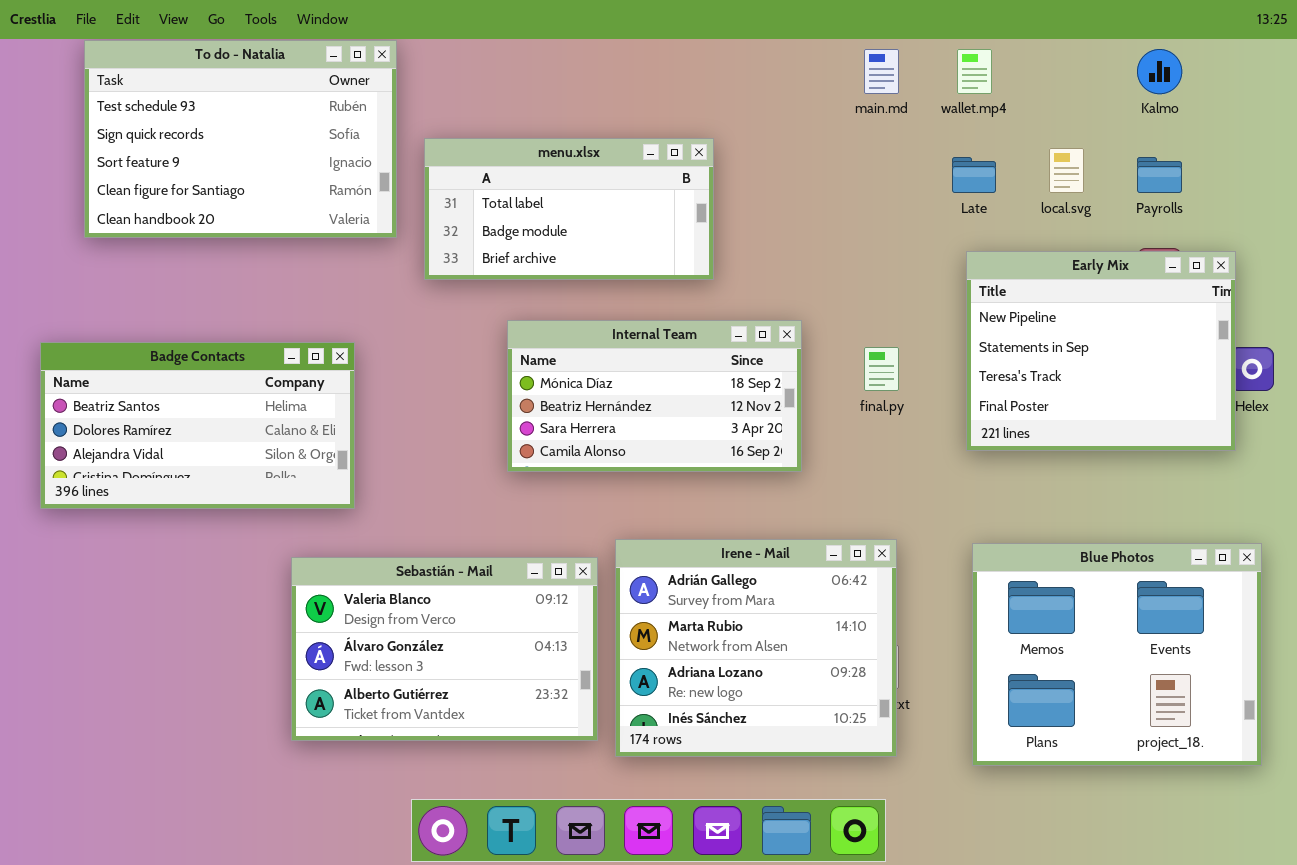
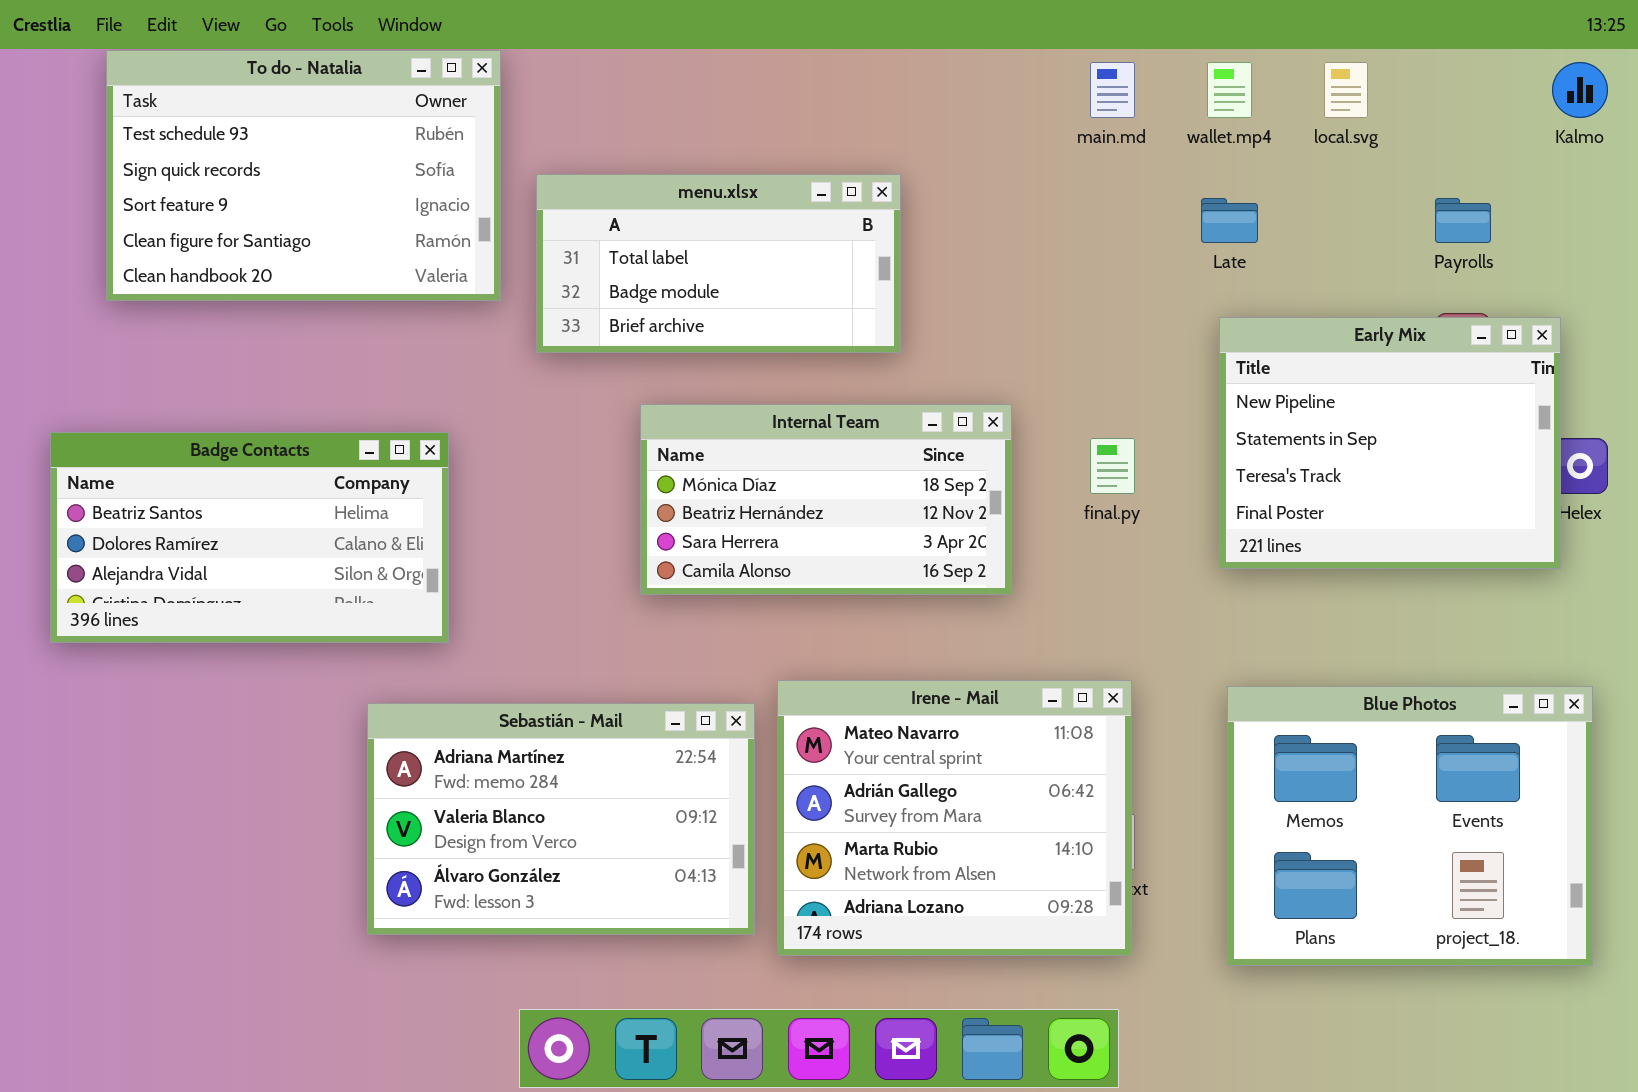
Kalmo: [1137,49,1182,94] -> [1552,62,1608,118], moved
local.svg: [1049,148,1084,193] -> [1324,62,1368,118], moved
Irene - Mail: [615,539,897,757] -> [777,680,1132,956], scrolled up 1 row
Sebastián - Mail: [291,557,598,741] -> [367,703,755,935], scrolled up 1 row

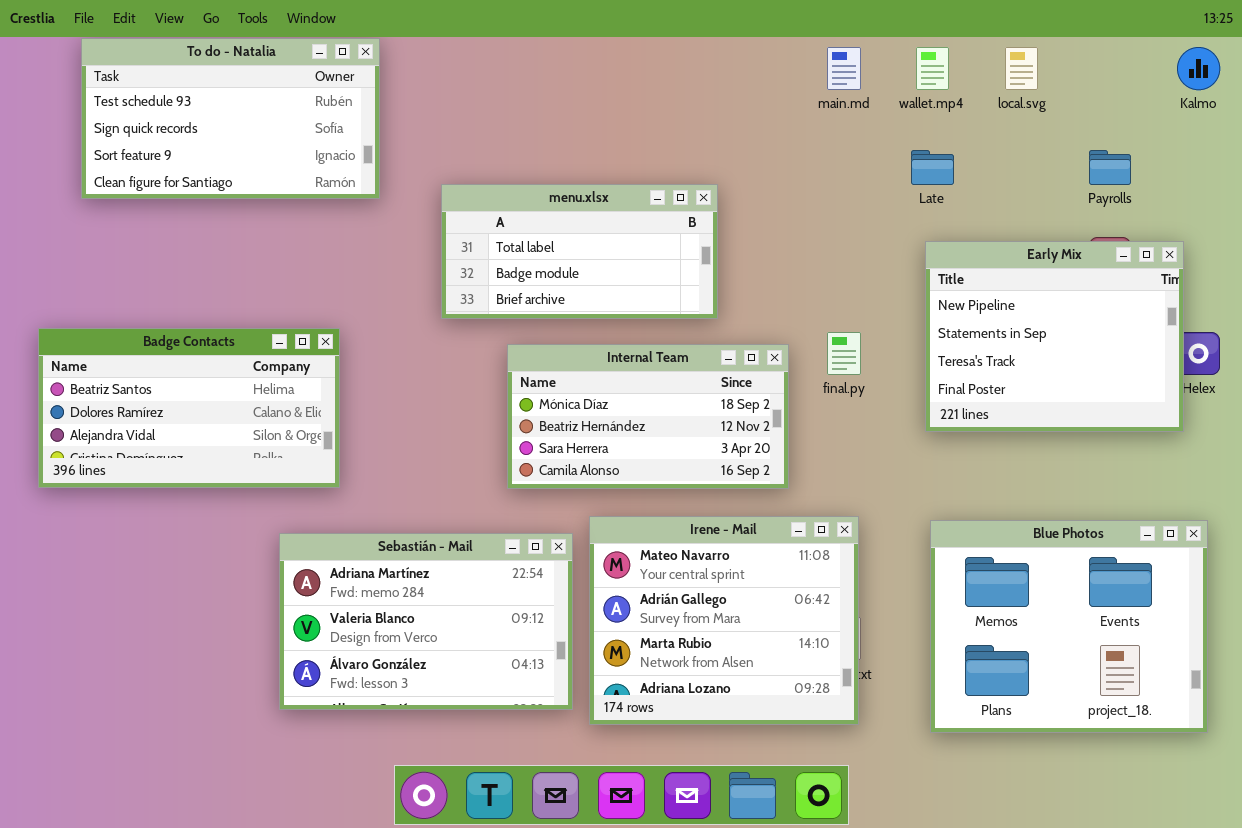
To do - Natalia: [106,50,501,301] -> [81,38,380,199], resized
menu.xlsx: [536,174,901,353] -> [441,184,718,319], moved
Internal Team: [640,404,1012,595] -> [507,344,789,489], moved

